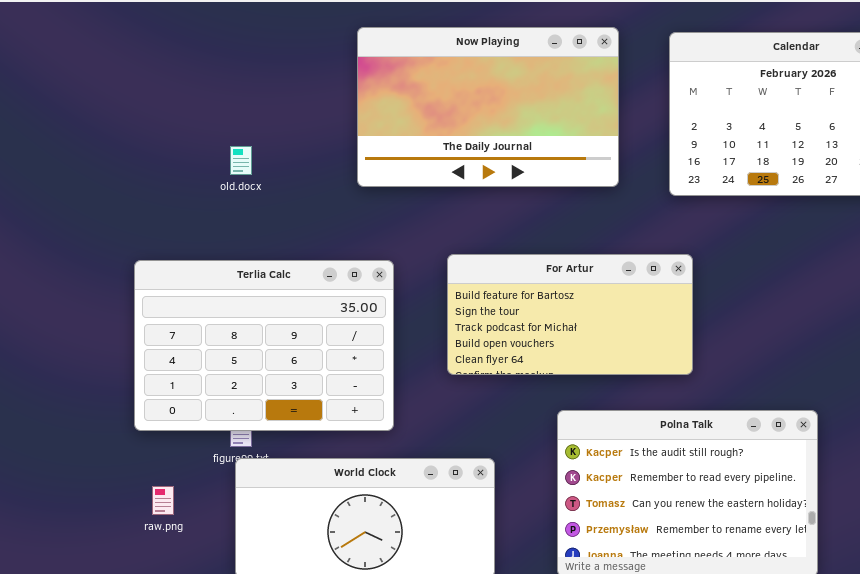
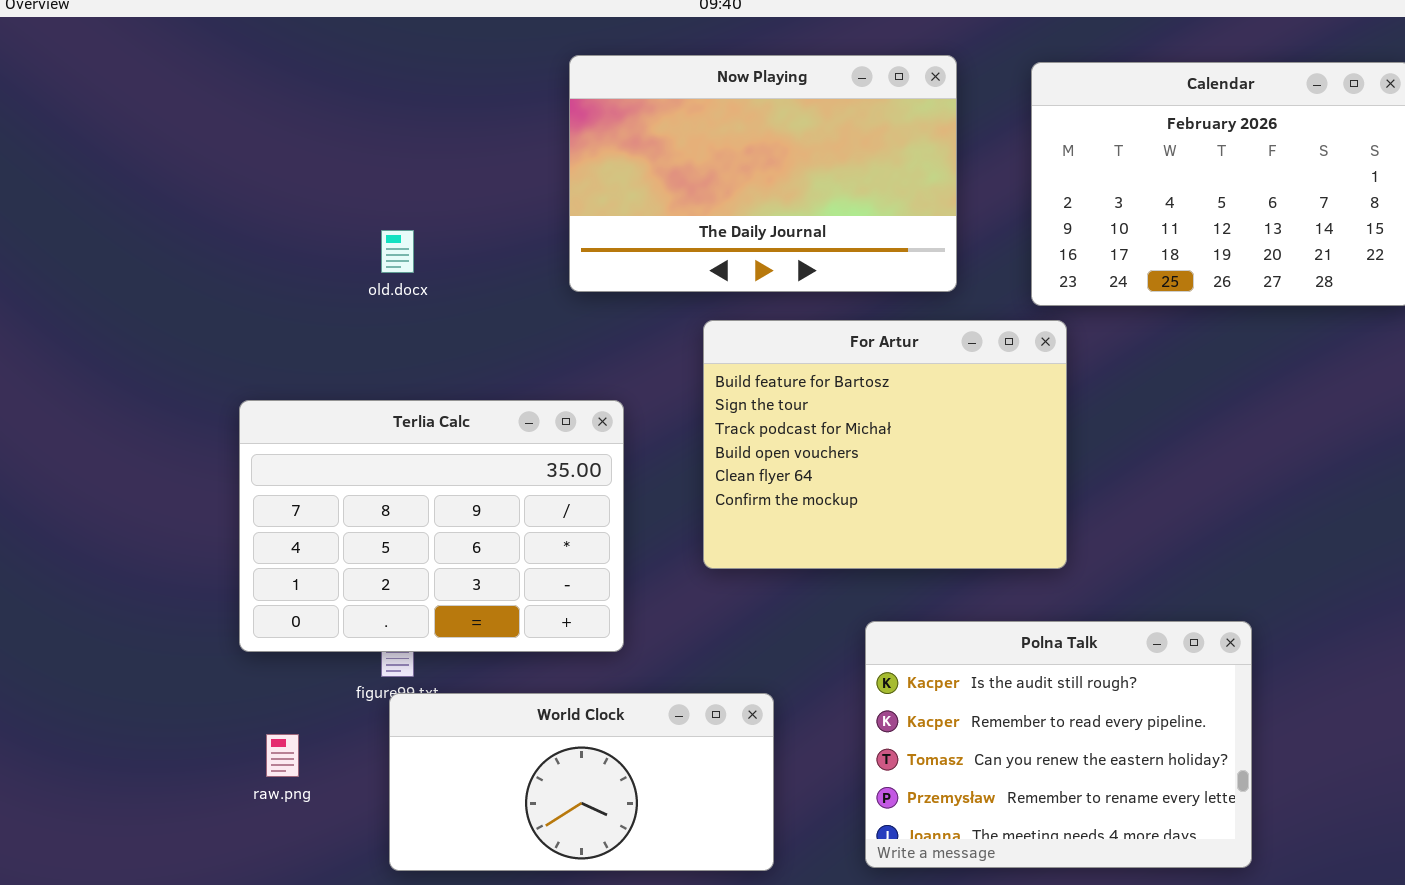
For Artur: [447,254,693,375] -> [703,320,1067,569], resized

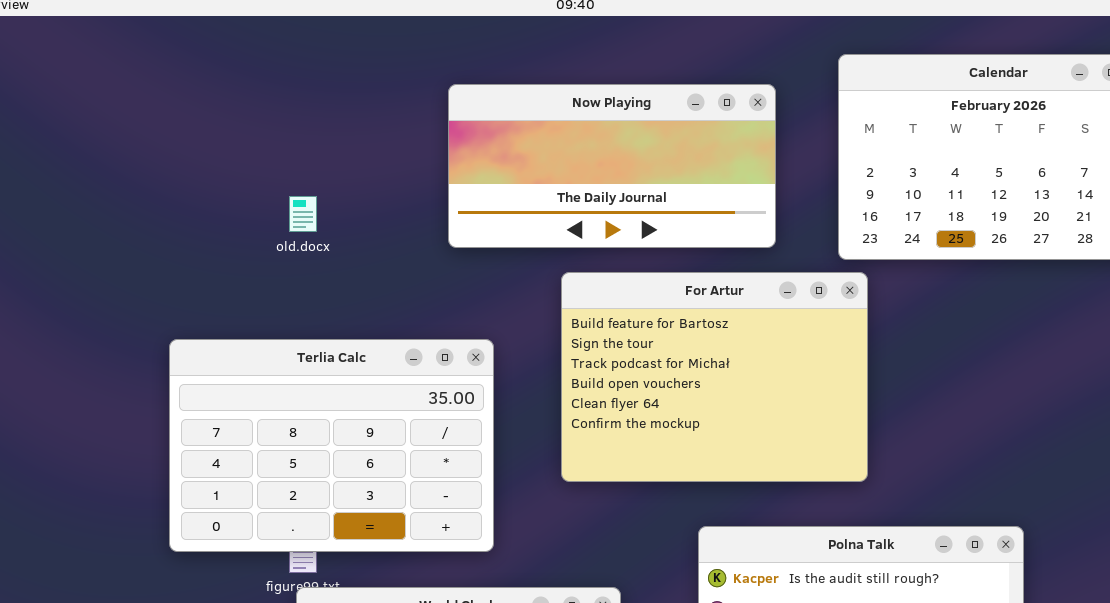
Now Playing: [569,55,957,292] -> [448,84,776,248], resized

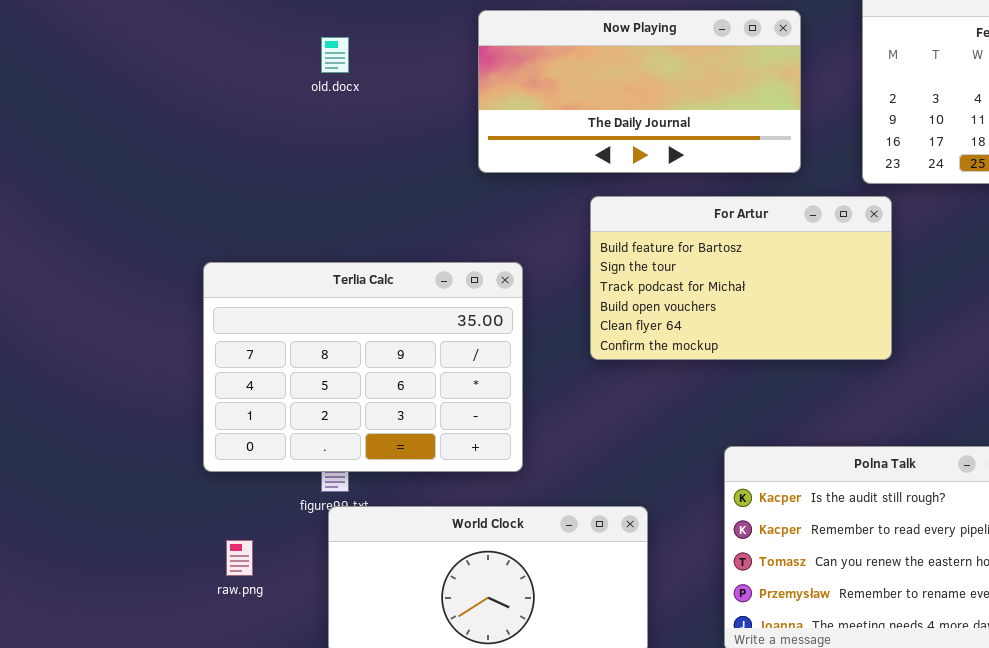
old.docx: [289,196,317,232] -> [321,37,349,73], moved
For Artur: [561,272,868,482] -> [590,196,892,360], resized

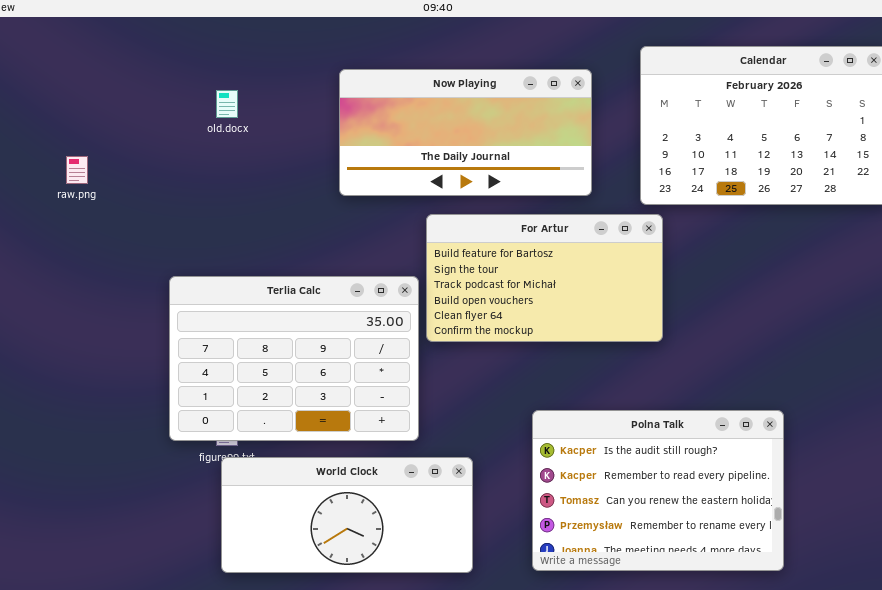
Terlia Calc: [203,262,523,472] -> [169,276,419,441], moved
raw.png: [226,540,253,576] -> [66,156,88,184], moved

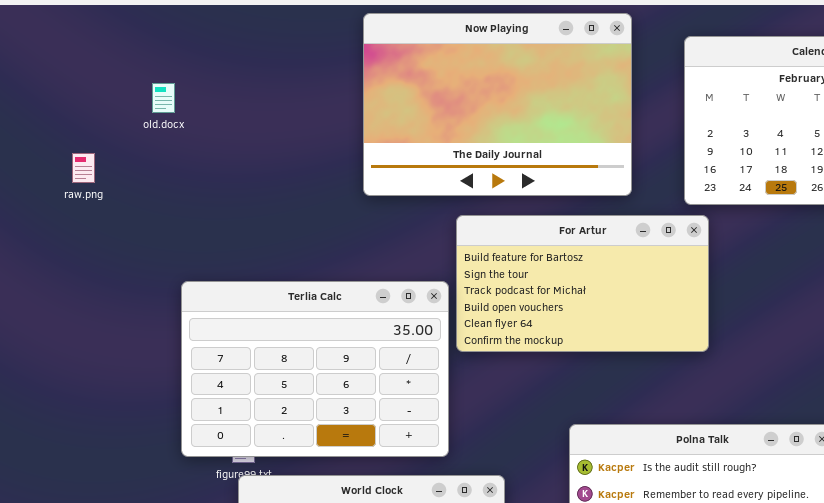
Now Playing: [339,69,592,196] -> [363,13,632,196], resized
old.docx: [216,90,238,118] -> [152,83,175,113], moved

